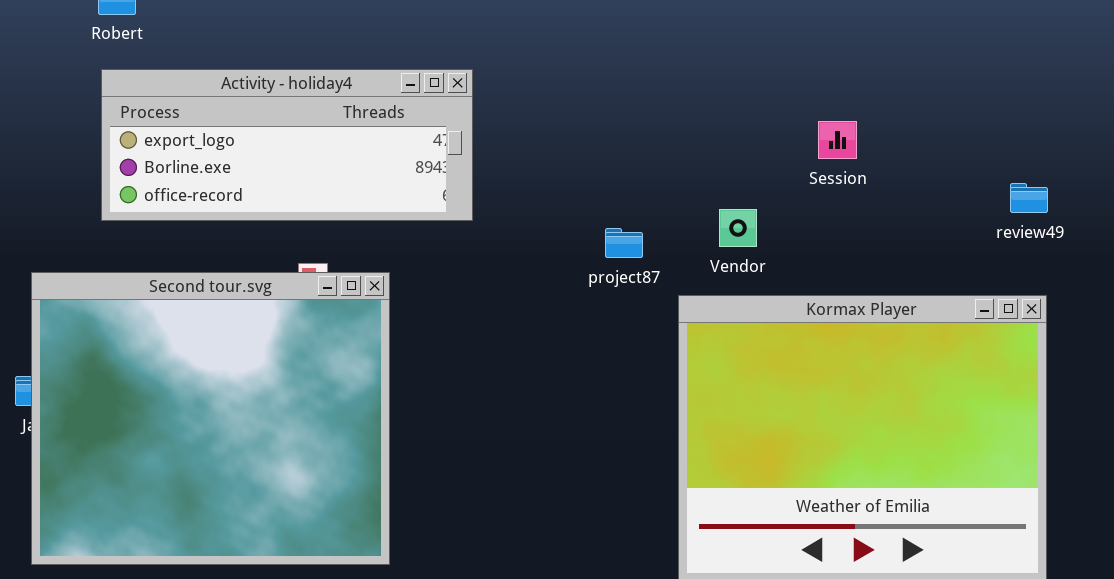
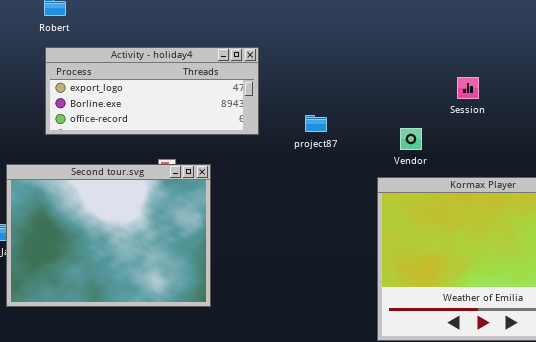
project87: [605,228,643,258] -> [305,115,327,132], moved
Second tour.svg: [31,272,390,565] -> [6,164,211,307], resized

